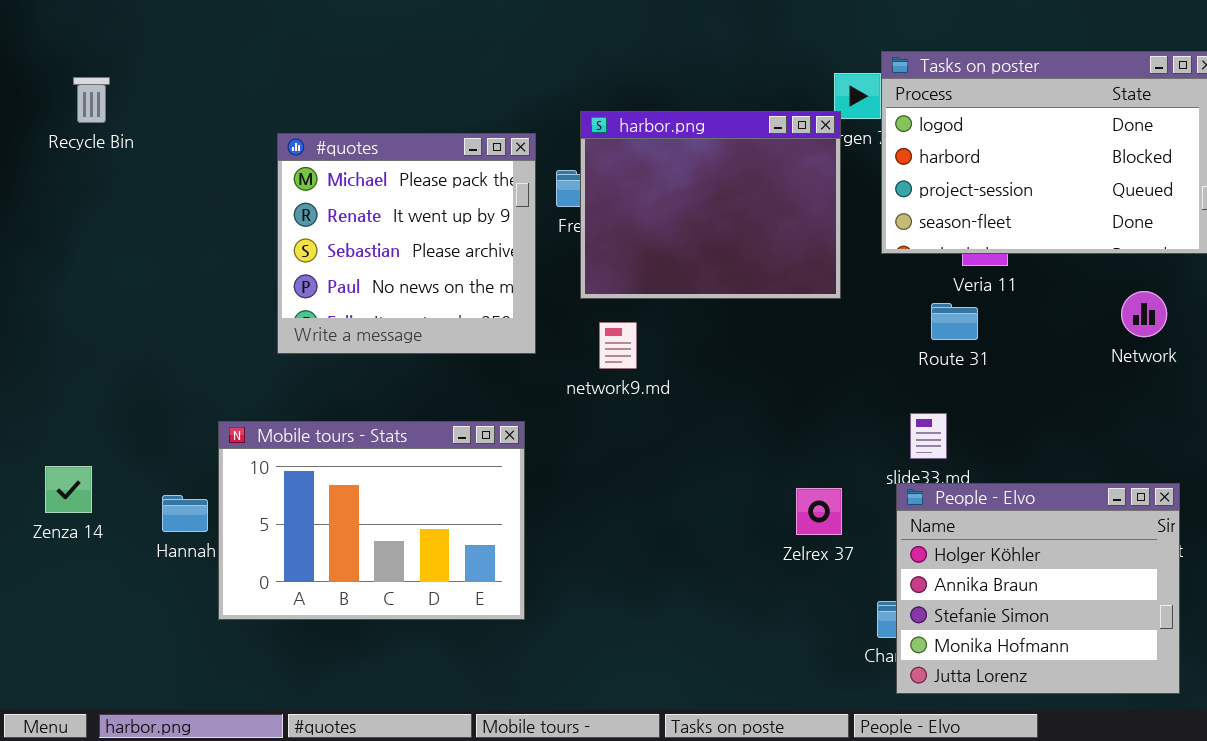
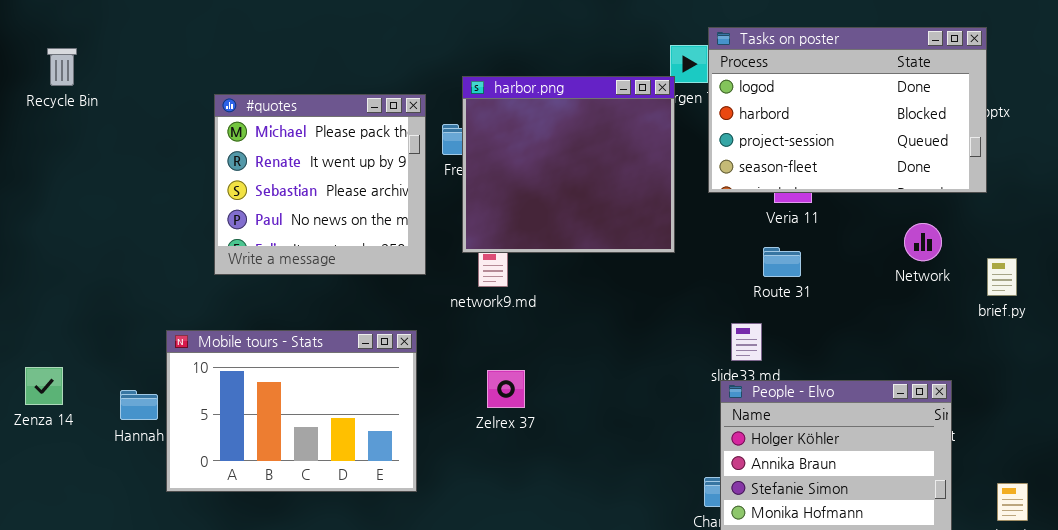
harbor.png: [580,111,841,299] -> [462,76,675,253], resized
Route 31: [931,303,978,340] -> [763,247,801,277], moved
Zelrex 37: [796,488,842,535] -> [487,370,525,408], moved

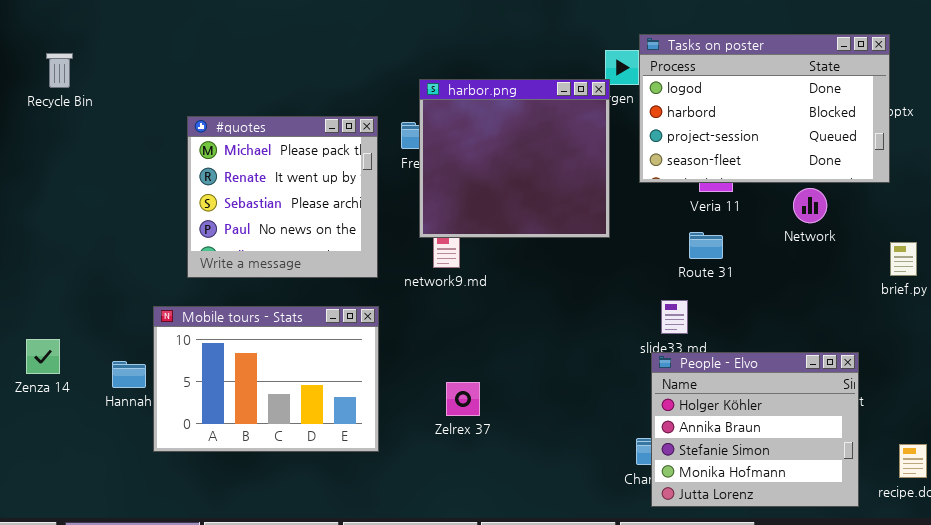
#quotes: [214,94,426,275] -> [187,116,378,278], moved
Network: [904,223,942,261] -> [793,188,827,223], moved
Zelrex 37: [487,370,525,408] -> [446,382,480,416], moved

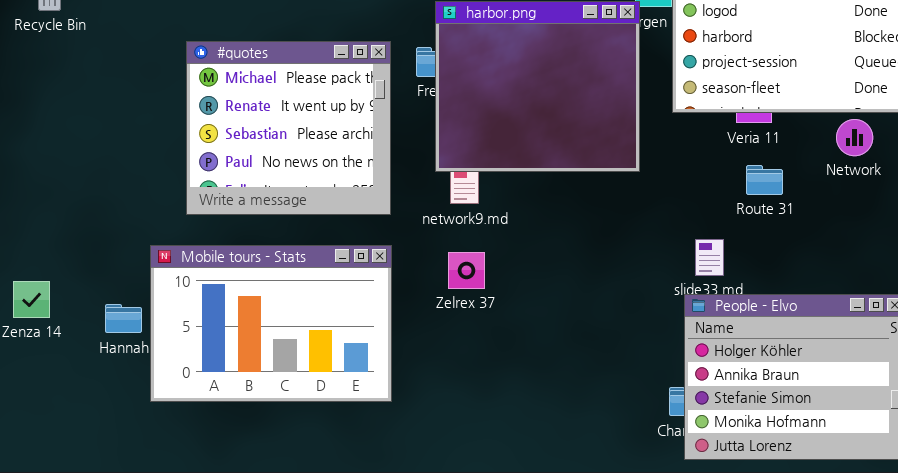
Route 31: [689,232,723,259] -> [746,165,783,195], moved
Zelrex 37: [446,382,480,416] -> [448,252,485,289], moved

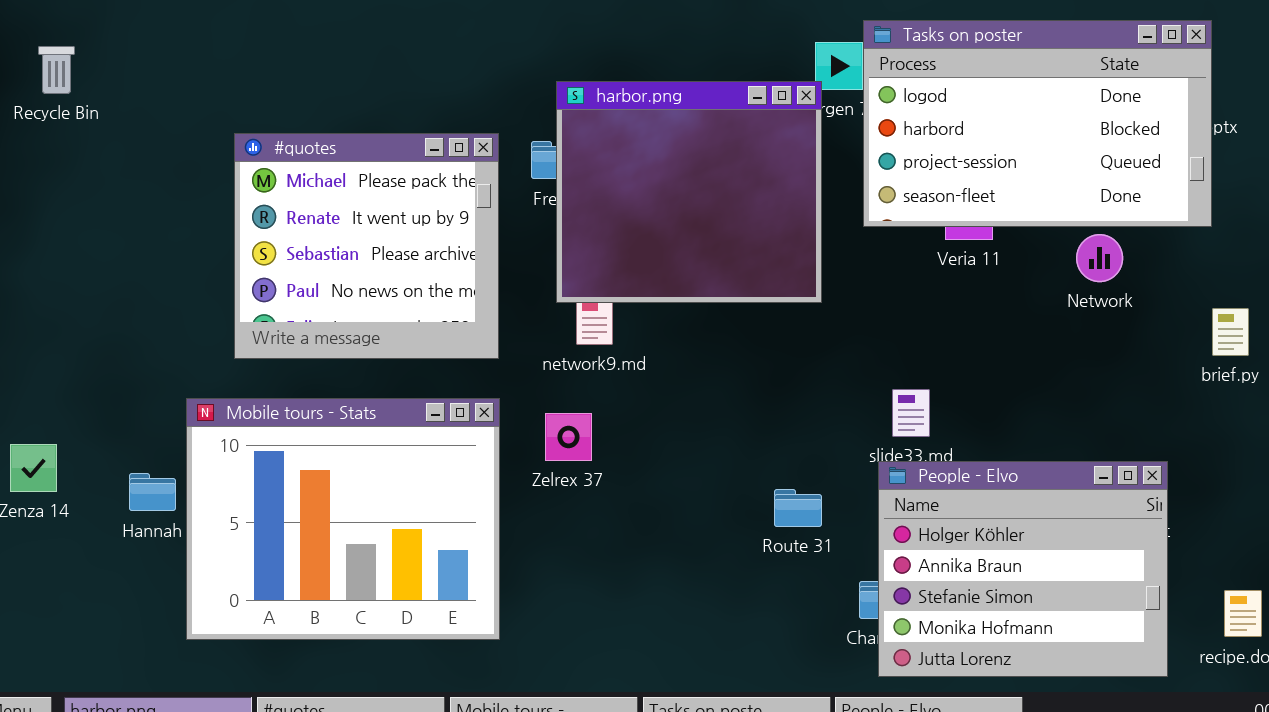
Route 31: [746,165,783,195] -> [774,489,822,527], moved
Mobile tours - Stats: [150,245,392,402] -> [186,398,500,640], resized
Zelrex 37: [448,252,485,289] -> [545,413,592,461], moved

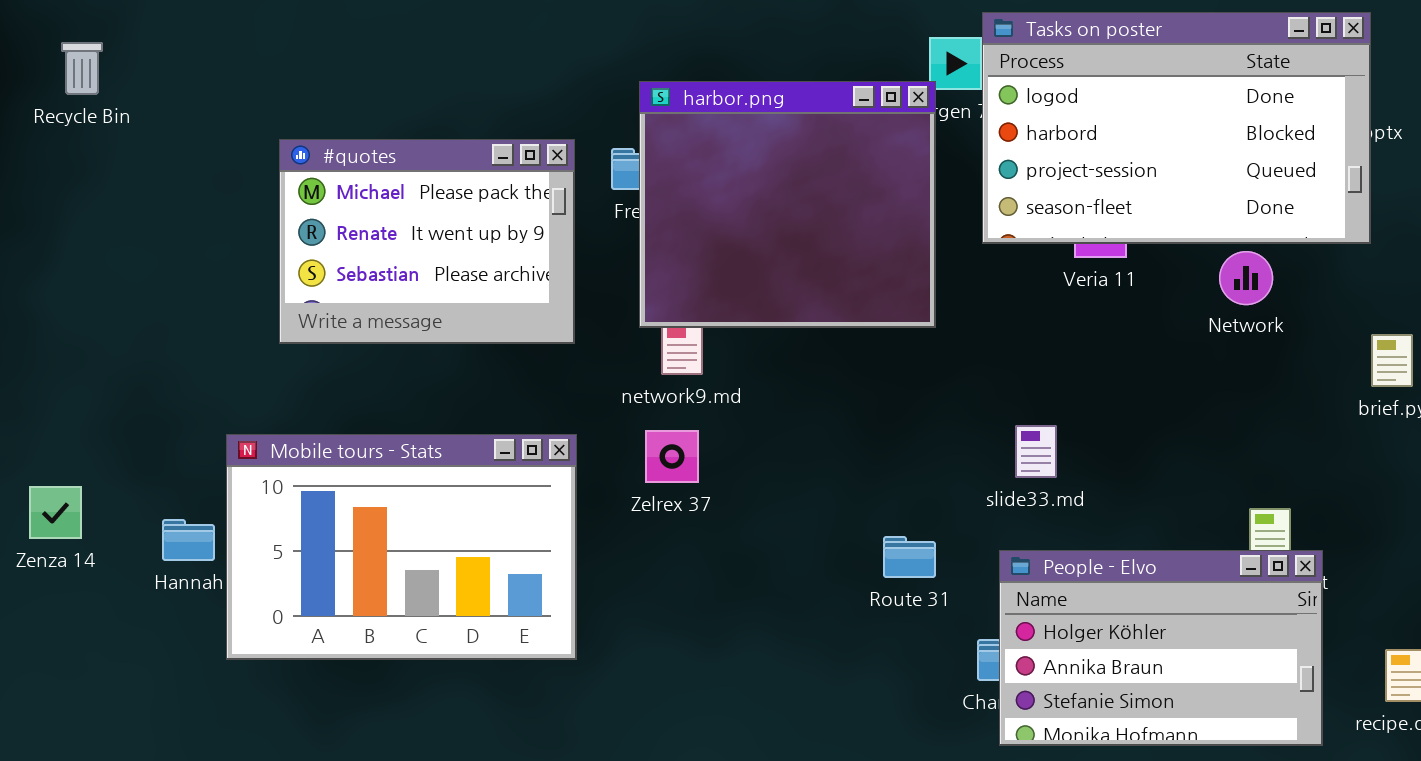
#quotes: [234,133,499,359] -> [279,139,575,344], resized
Mobile tours - Stats: [186,398,500,640] -> [226,434,577,660], resized
Zelrex 37: [545,413,592,461] -> [645,430,699,483], moved
People - Elvo: [878,461,1168,677] -> [999,550,1323,746], resized

